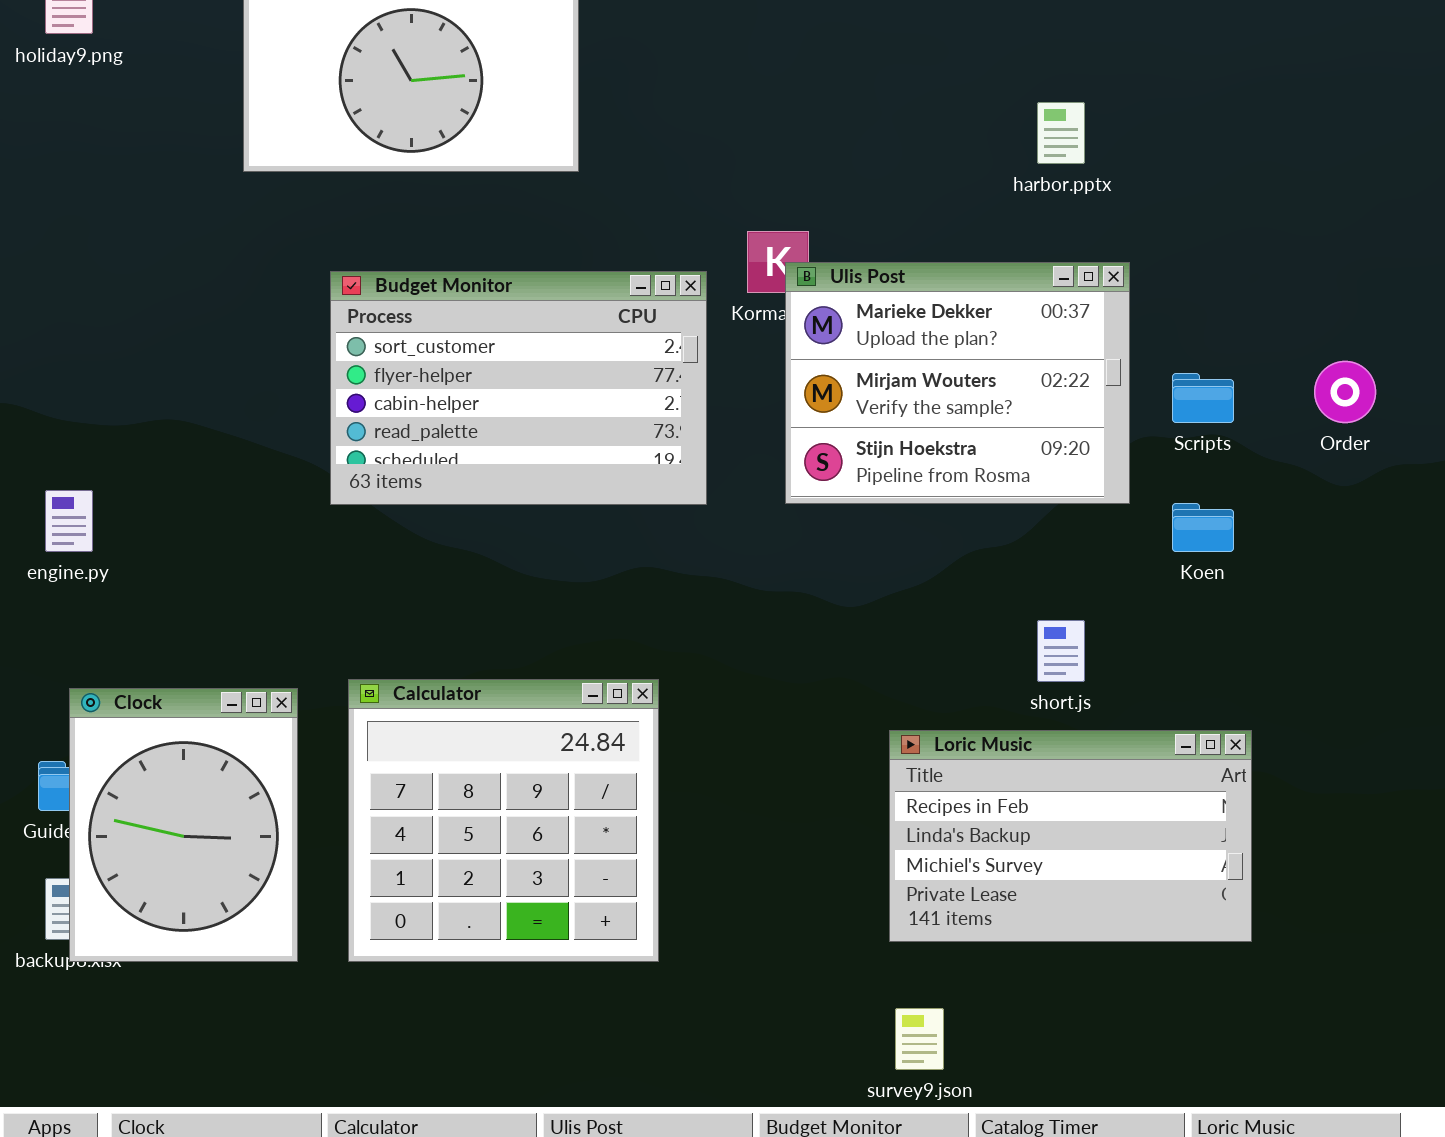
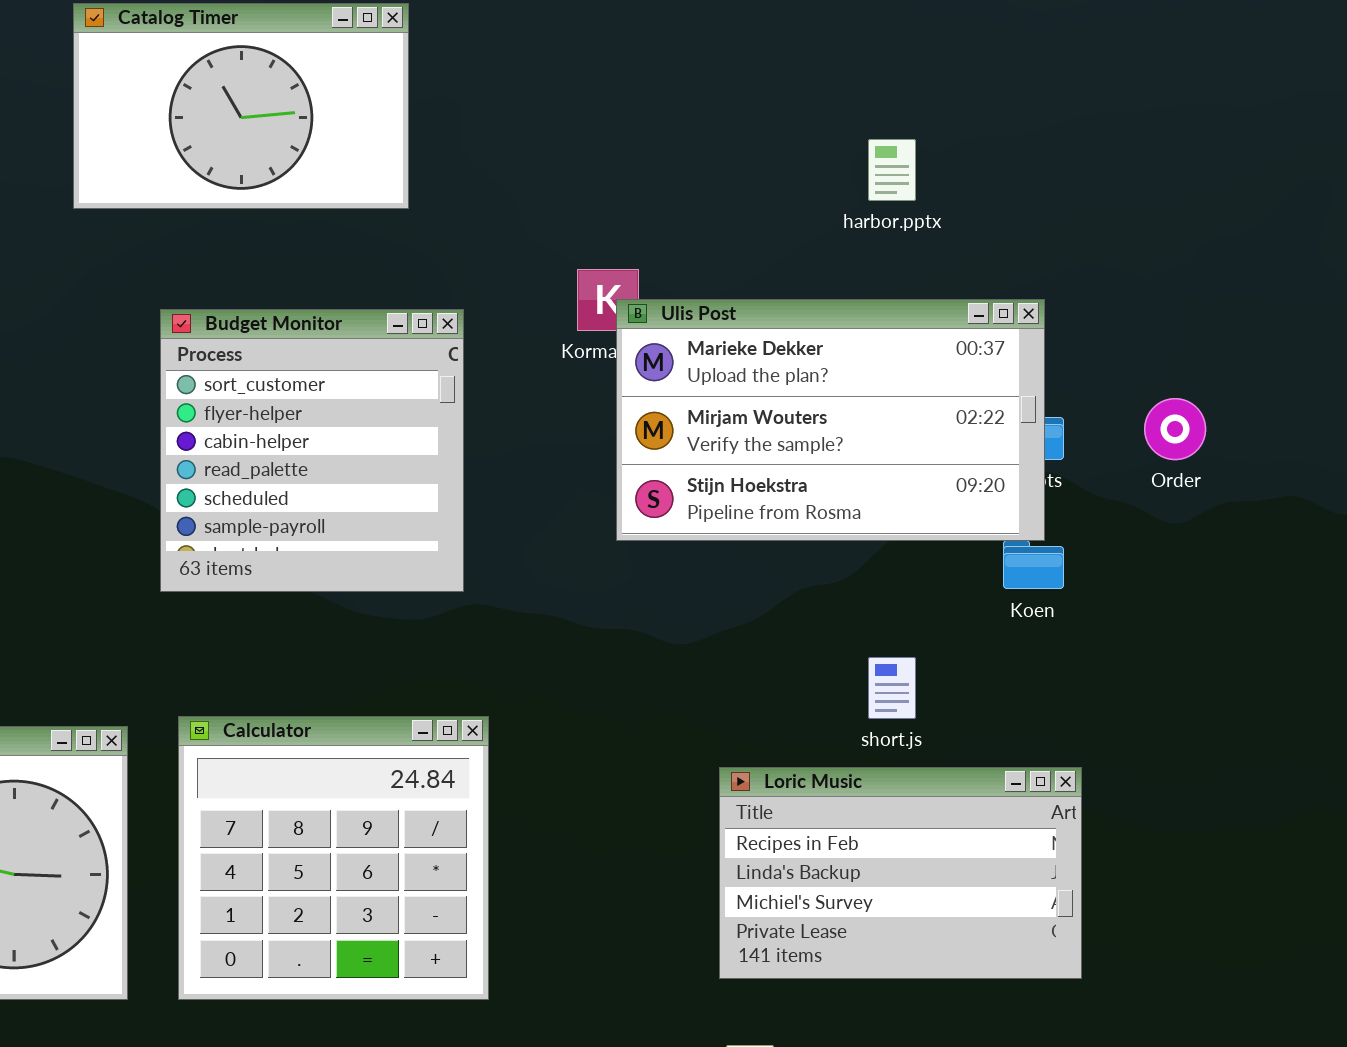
Ulis Post: [785,262,1130,504] -> [616,299,1045,541], resized
Budget Monitor: [330,271,707,505] -> [160,309,464,592], resized

